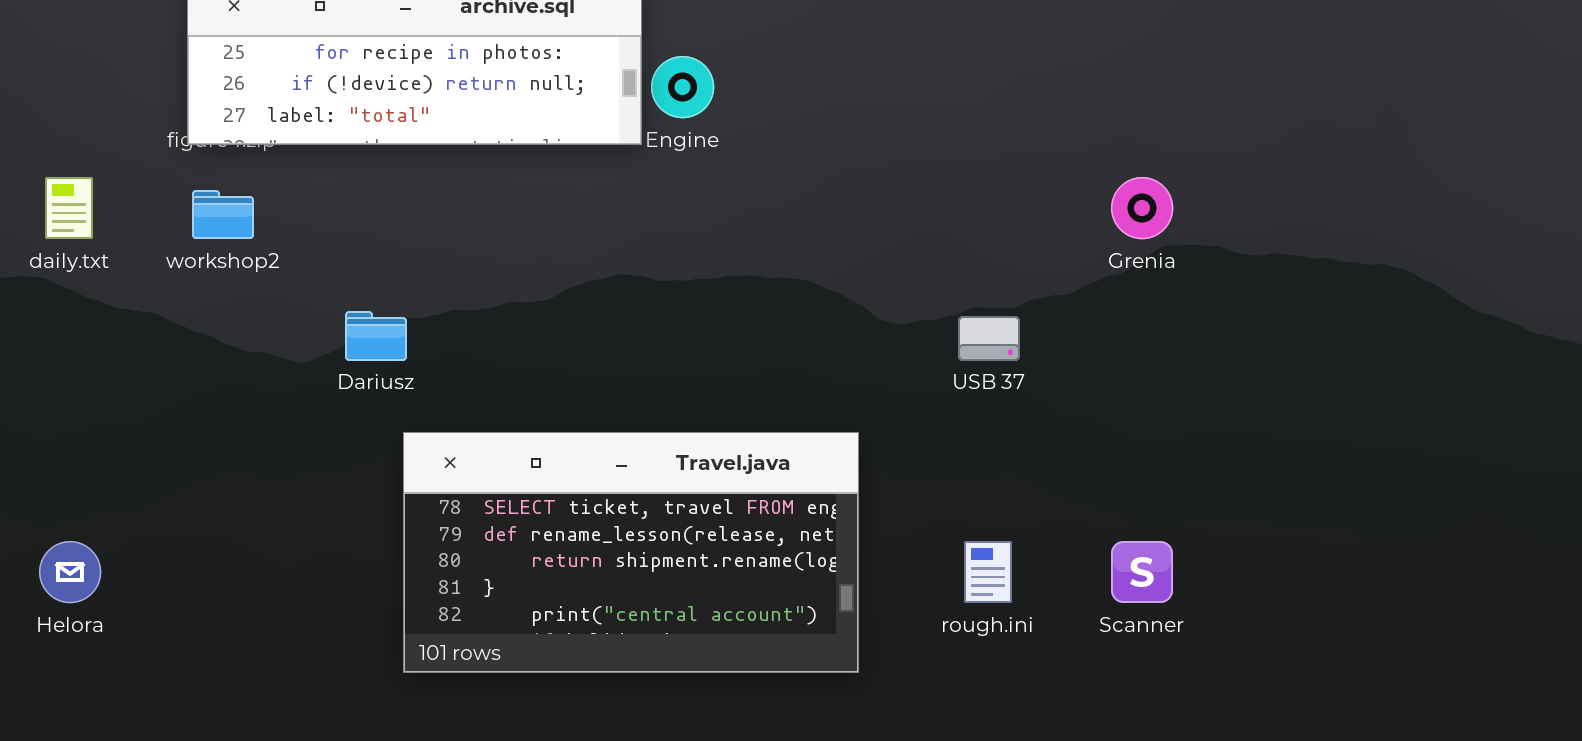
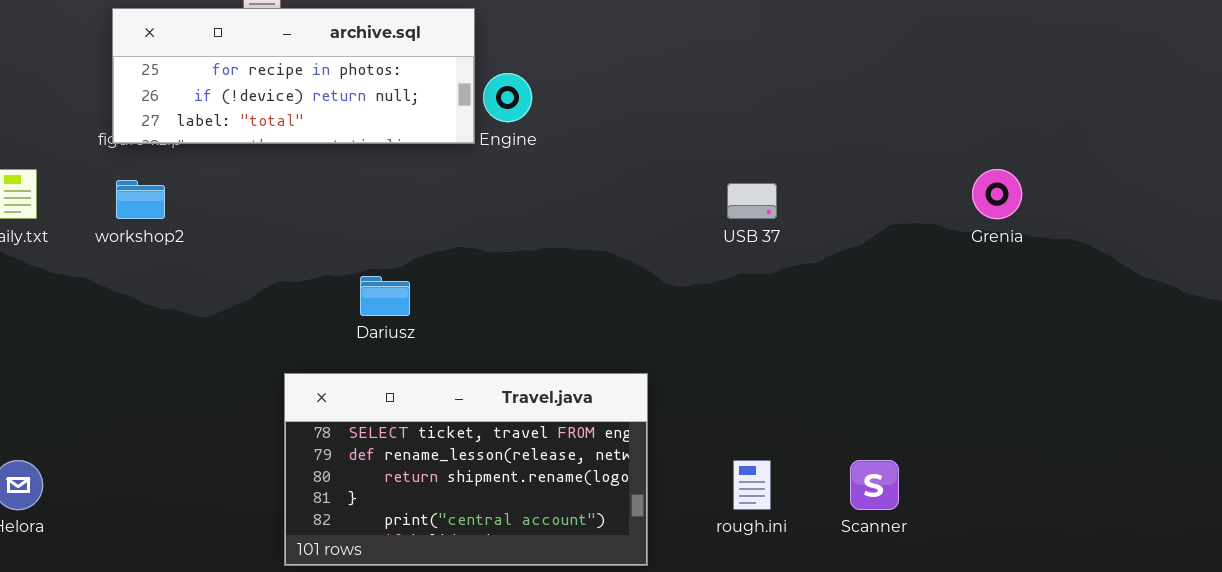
Grenia: [1111,177,1173,239] -> [972,169,1022,219], moved
Dariusz: [345,311,407,361] -> [360,276,410,316], moved
USB 37: [958,316,1020,361] -> [727,183,777,219], moved

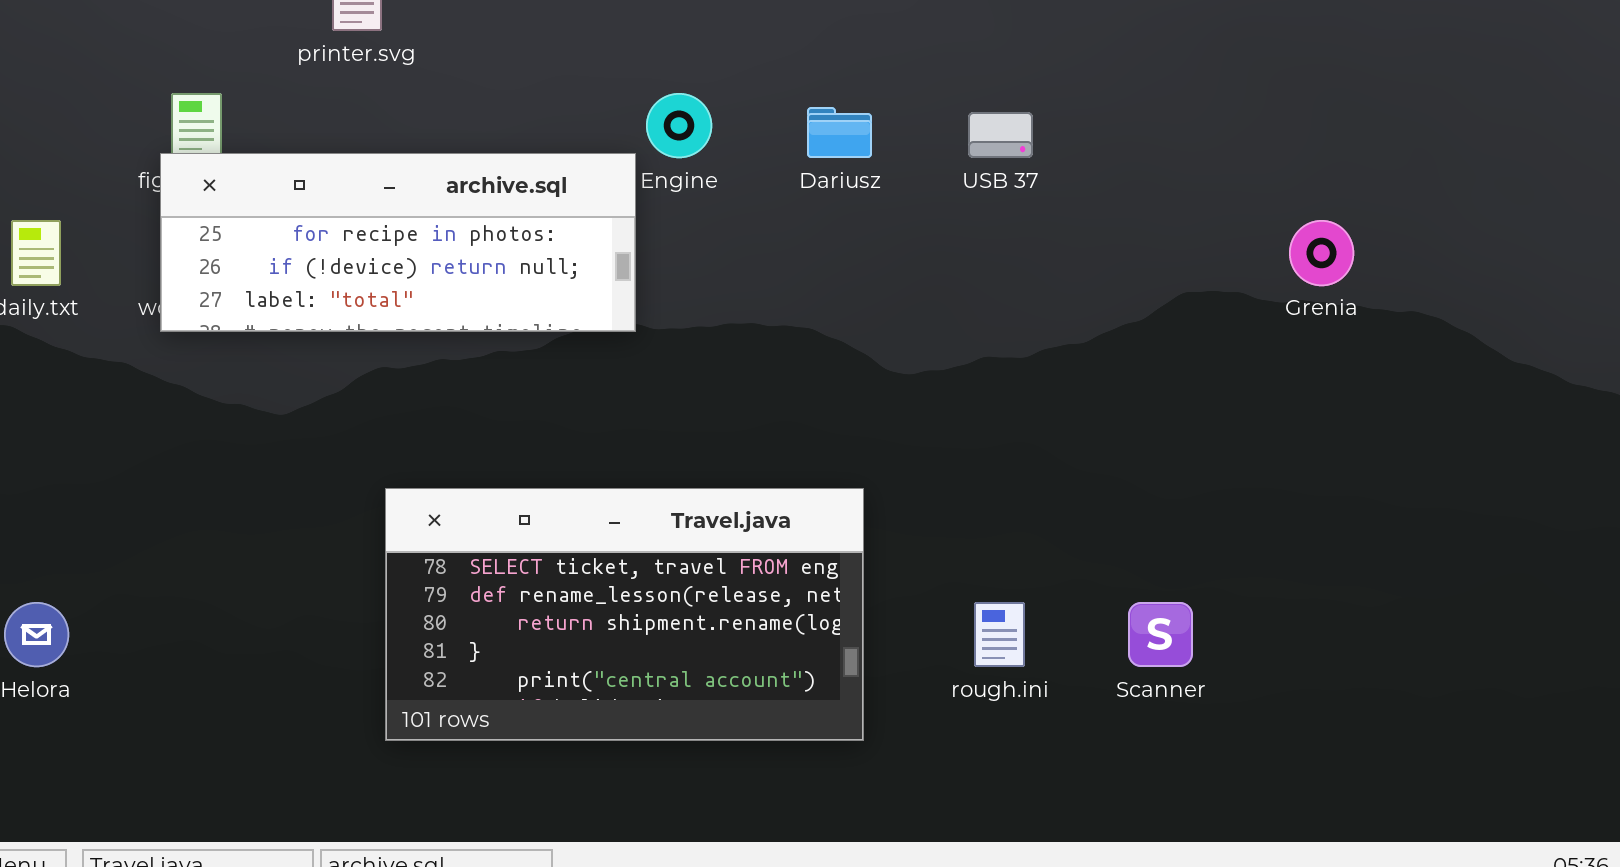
archive.sql: [112,8,475,144] -> [160,153,636,332], moved
USB 37: [727,183,777,219] -> [968,112,1033,158], moved
Dariusz: [360,276,410,316] -> [807,107,872,158], moved

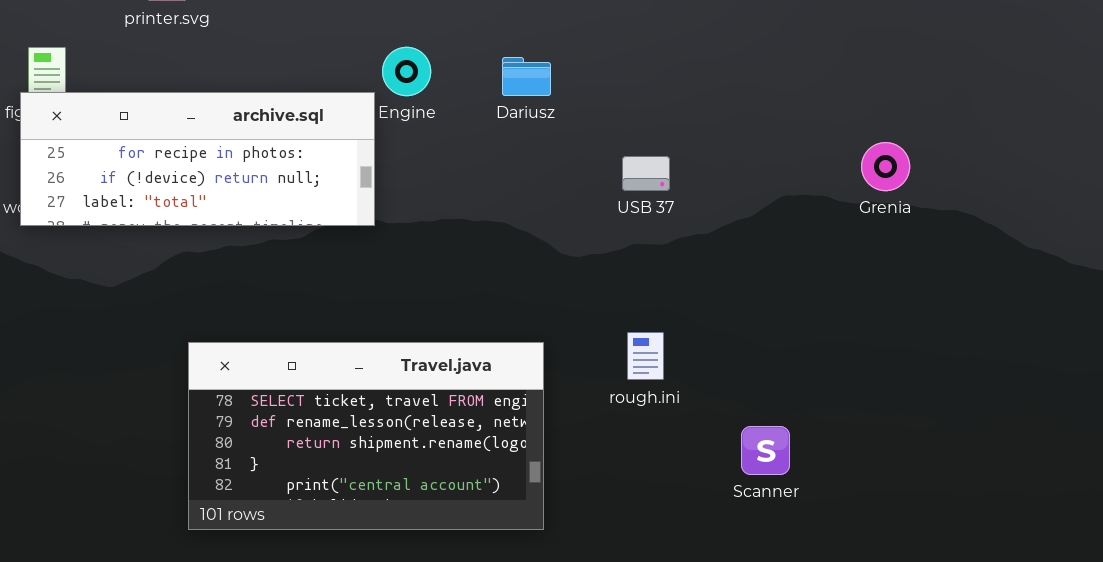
USB 37: [968,112,1033,158] -> [622,156,670,191], moved
rough.ini: [974,602,1025,667] -> [627,332,664,380], moved

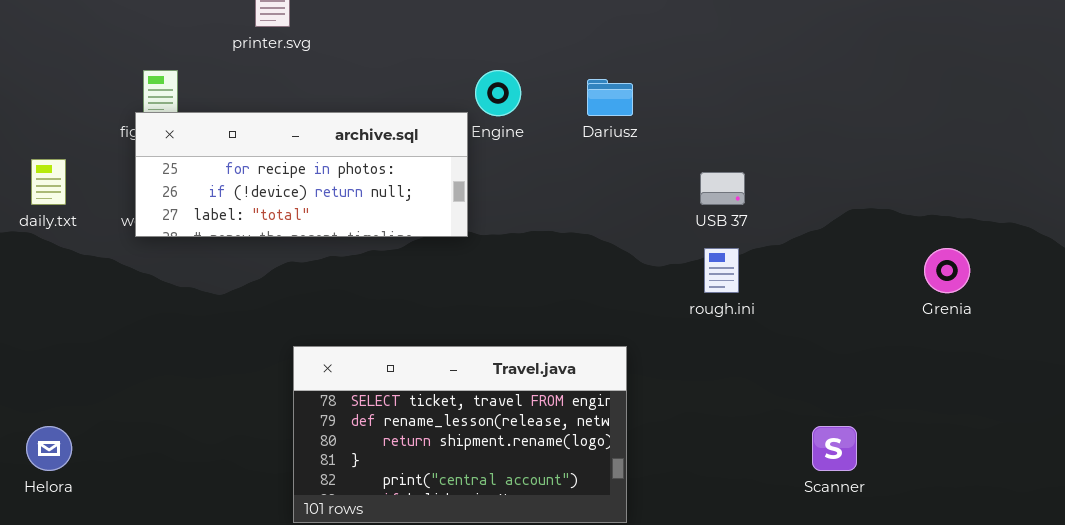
Grenia: [861,142,910,191] -> [924,248,970,293], moved
rough.ini: [627,332,664,380] -> [704,248,739,293], moved

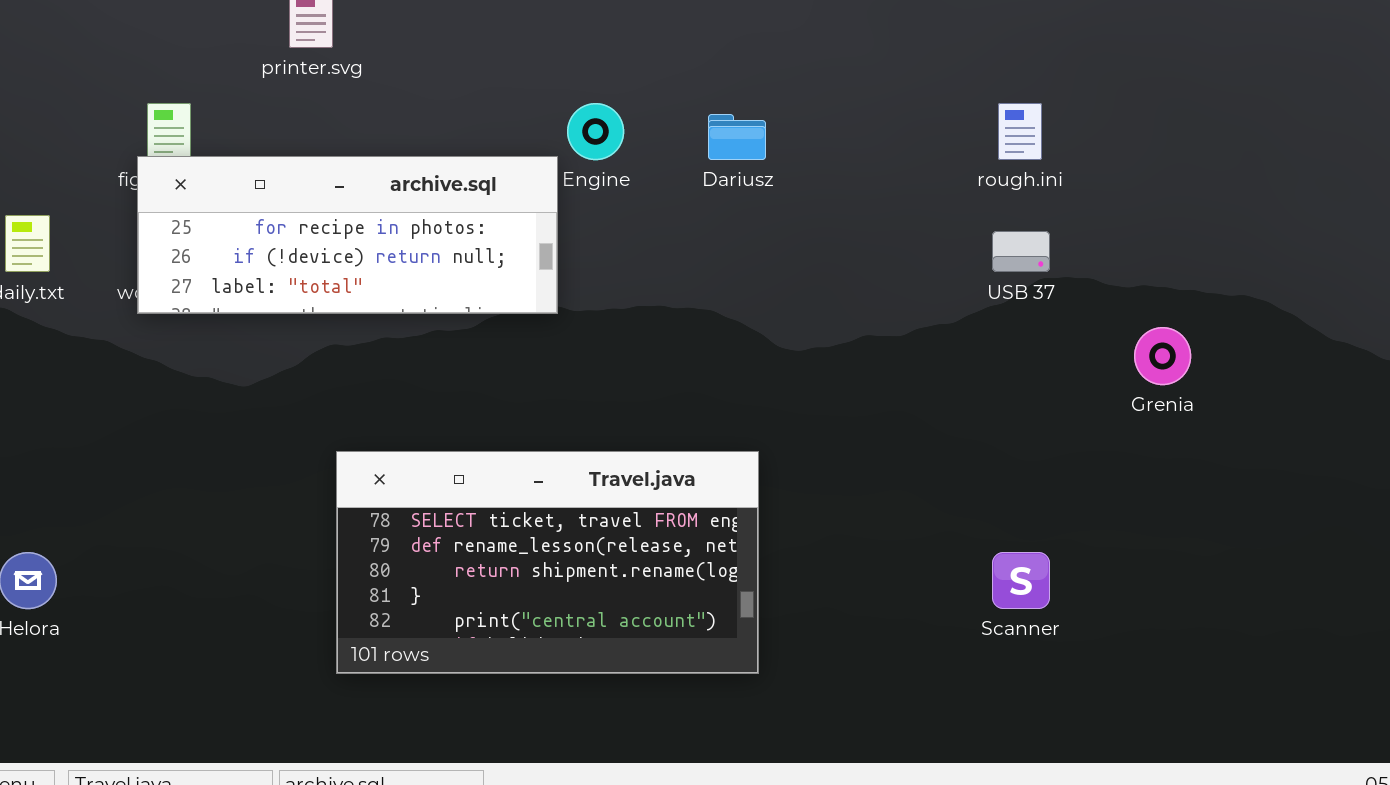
USB 37: [700,172,745,205] -> [992,231,1050,272], moved
rough.ini: [704,248,739,293] -> [998,103,1042,160], moved

